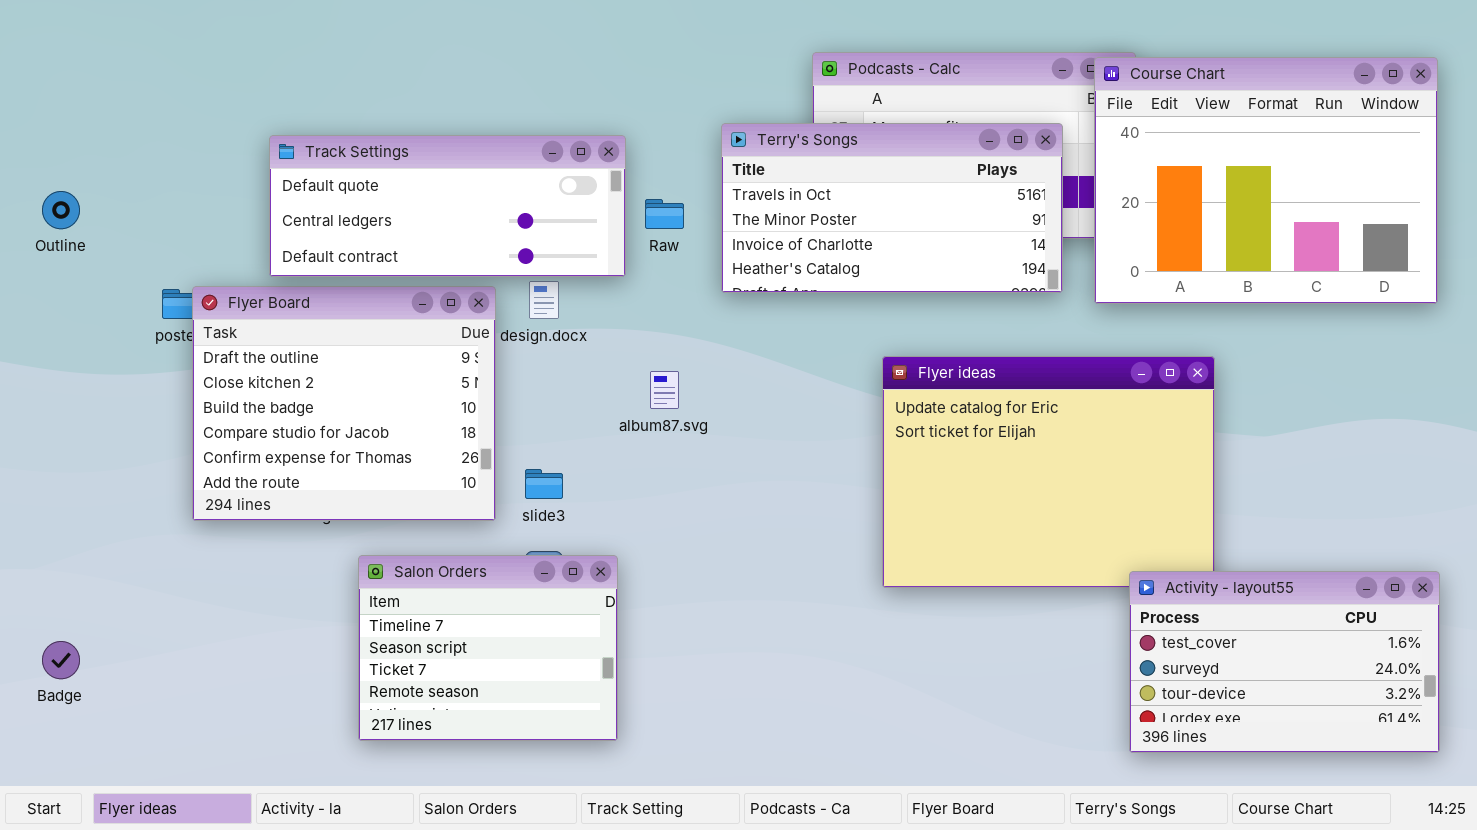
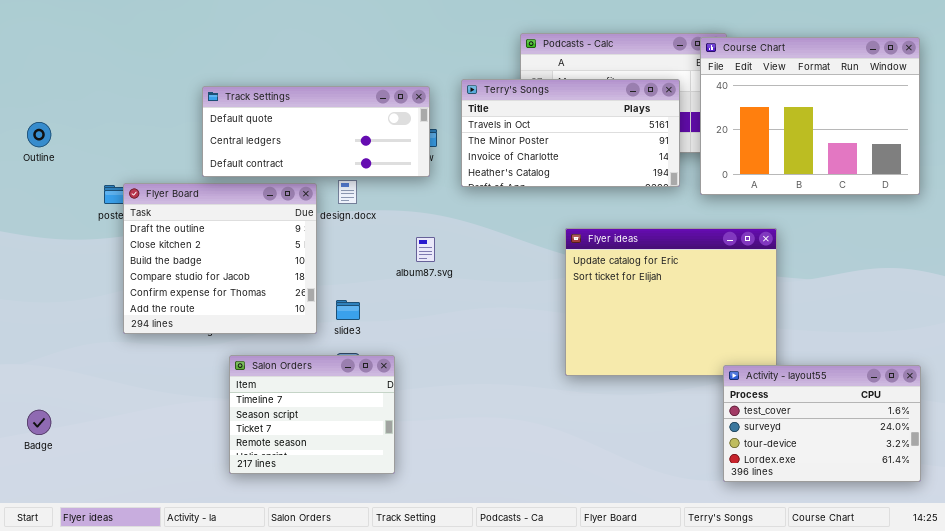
Track Settings: [269,135,626,277] -> [202,86,430,177], moved

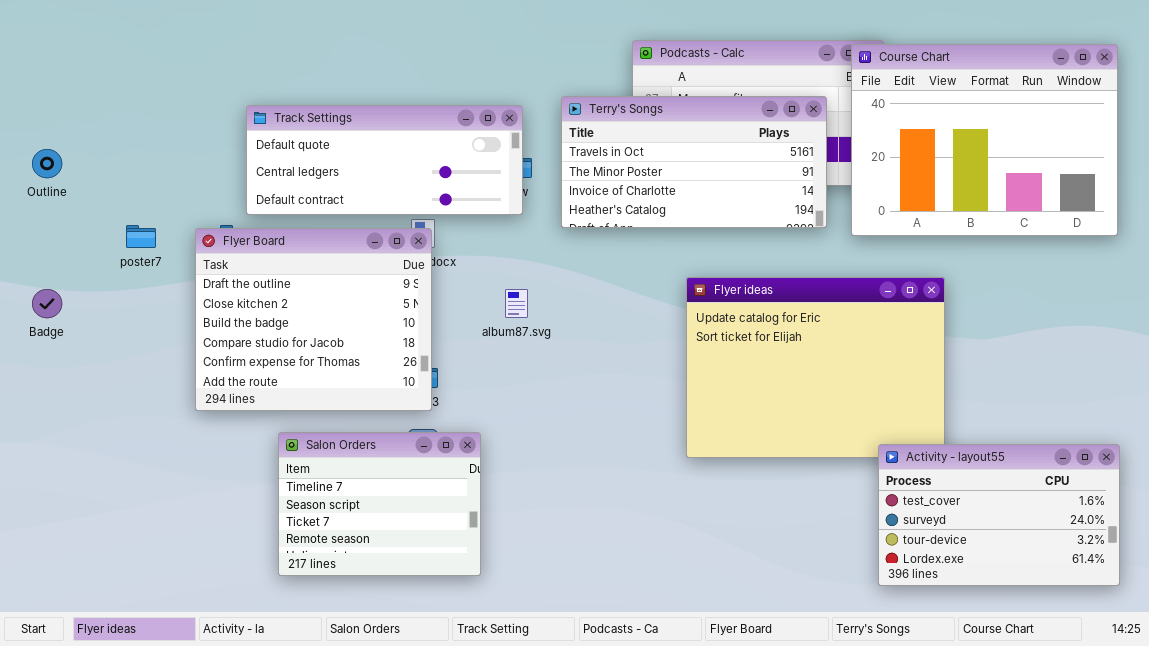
Flyer Board: [123,183,317,334] -> [195,228,432,411], moved
Badge: [27,410,51,435] -> [32,289,62,318], moved

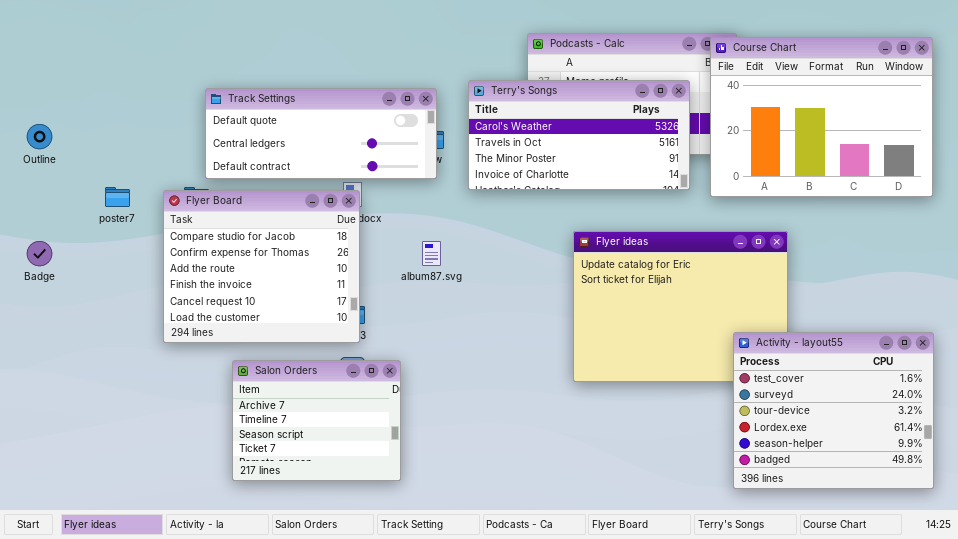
Terry's Songs: [561,96,827,228] -> [468,80,690,190], scrolled up 1 row
Flyer Board: [195,228,432,411] -> [163,190,360,343], scrolled down 3 rows
Salon Orders: [278,432,481,576] -> [232,360,401,481], scrolled up 1 row
Activity - layout55: [878,444,1120,586] -> [733,332,934,489], resized

